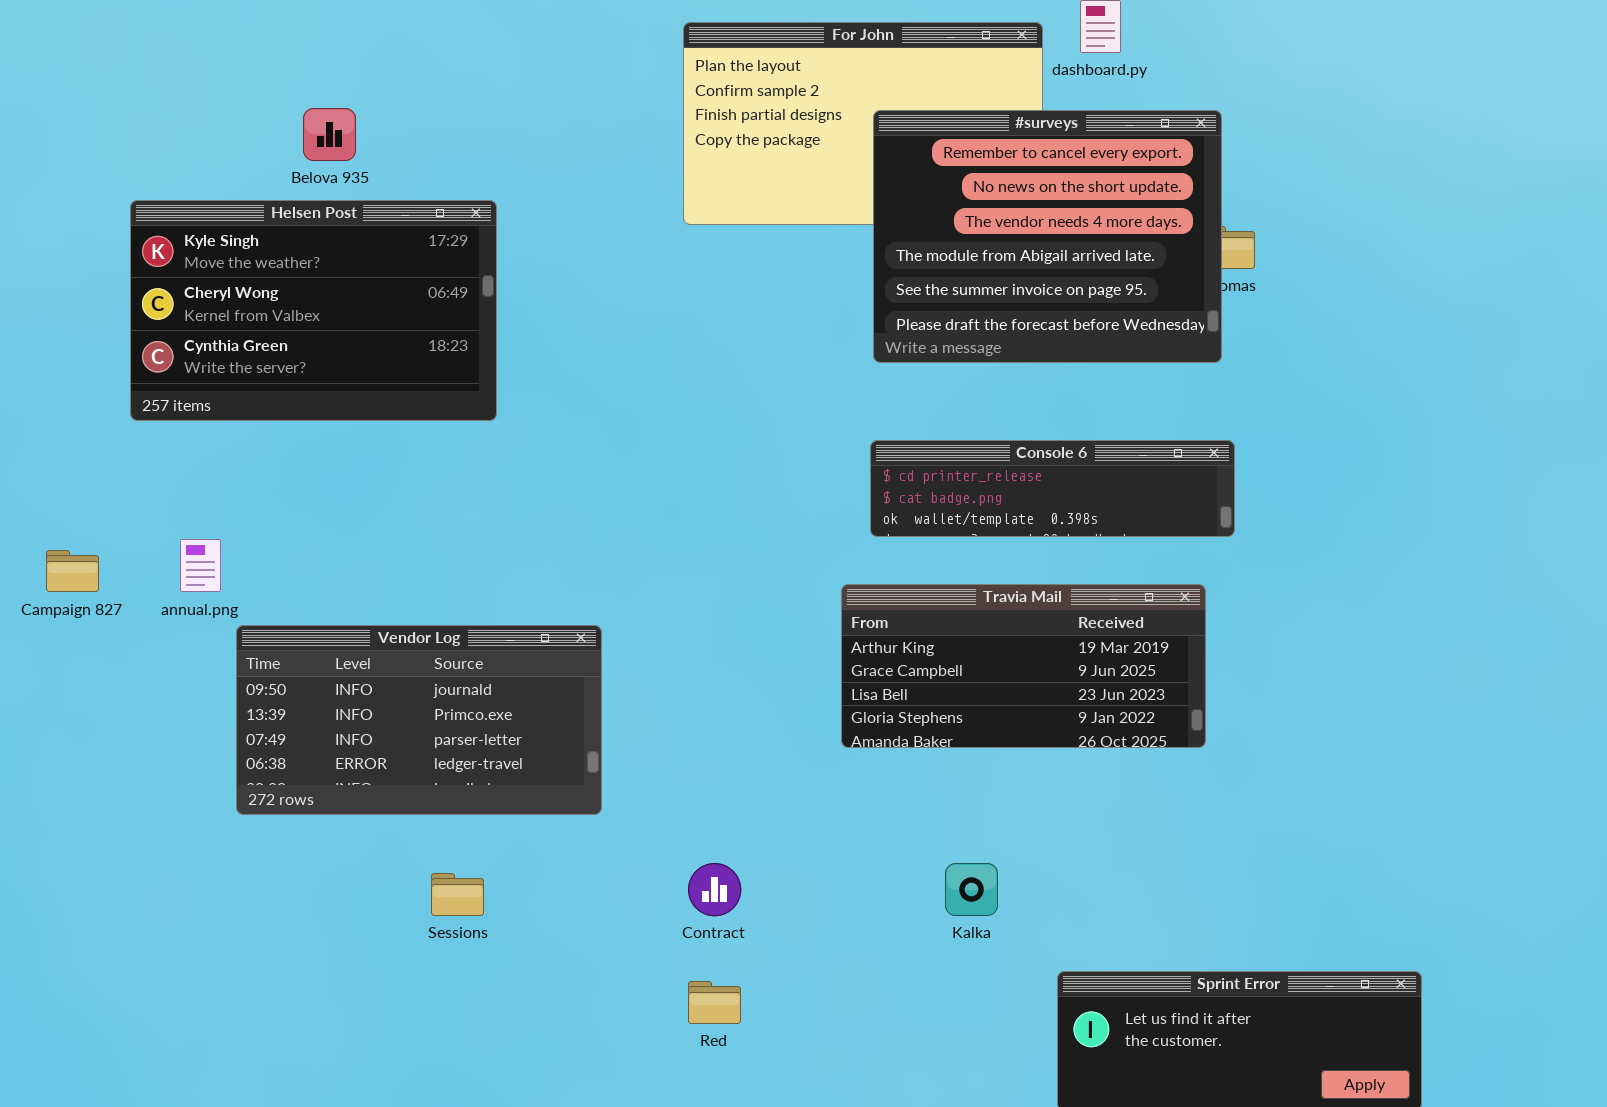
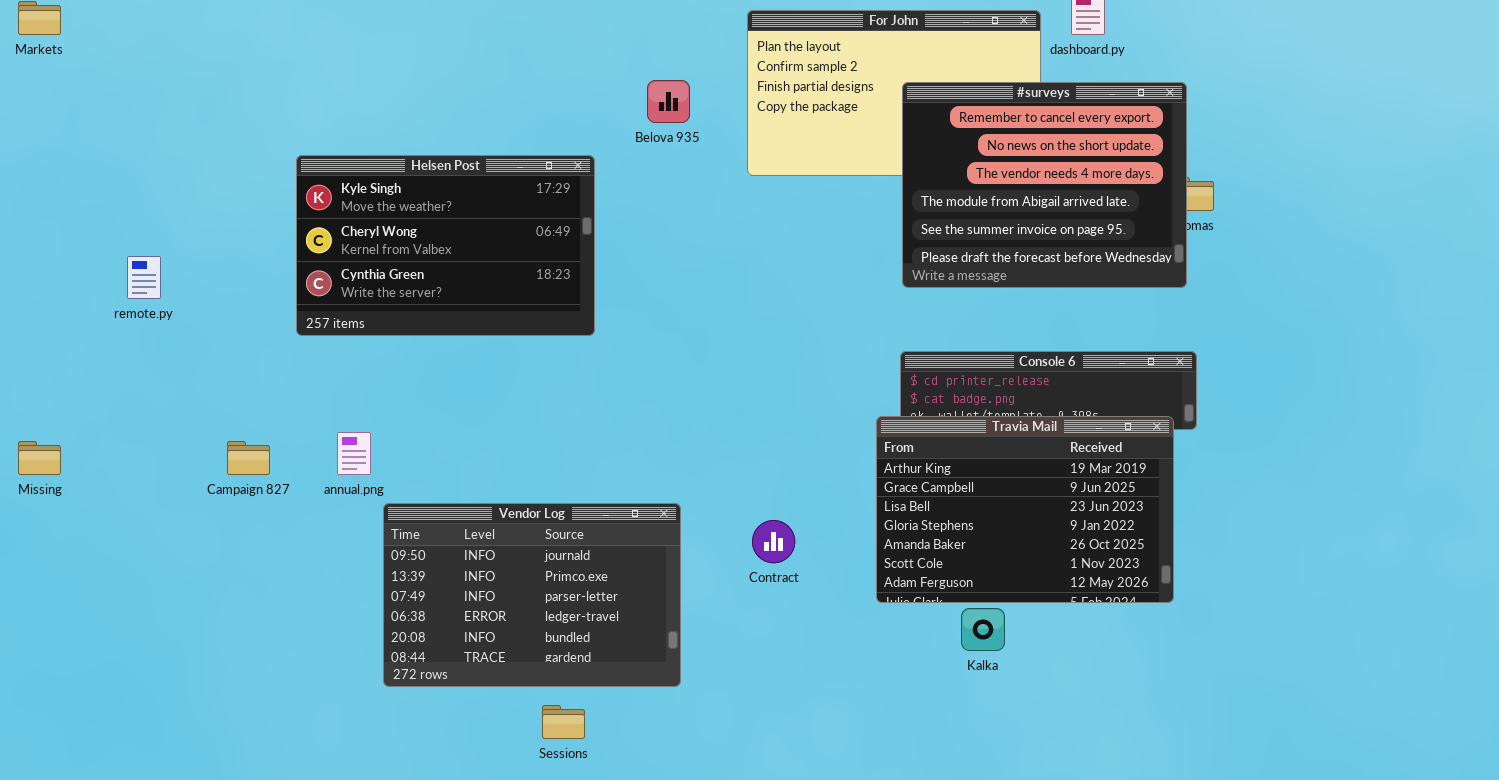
Belova 935: [303,108,356,161] -> [647,80,690,123], moved
Travia Mail: [841,584,1206,748] -> [876,416,1174,603], resized
Vendor Log: [236,625,602,815] -> [383,503,681,687], resized
Contract: [688,863,741,916] -> [752,520,795,563], moved
Kalka: [945,863,998,916] -> [961,608,1005,651], moved

